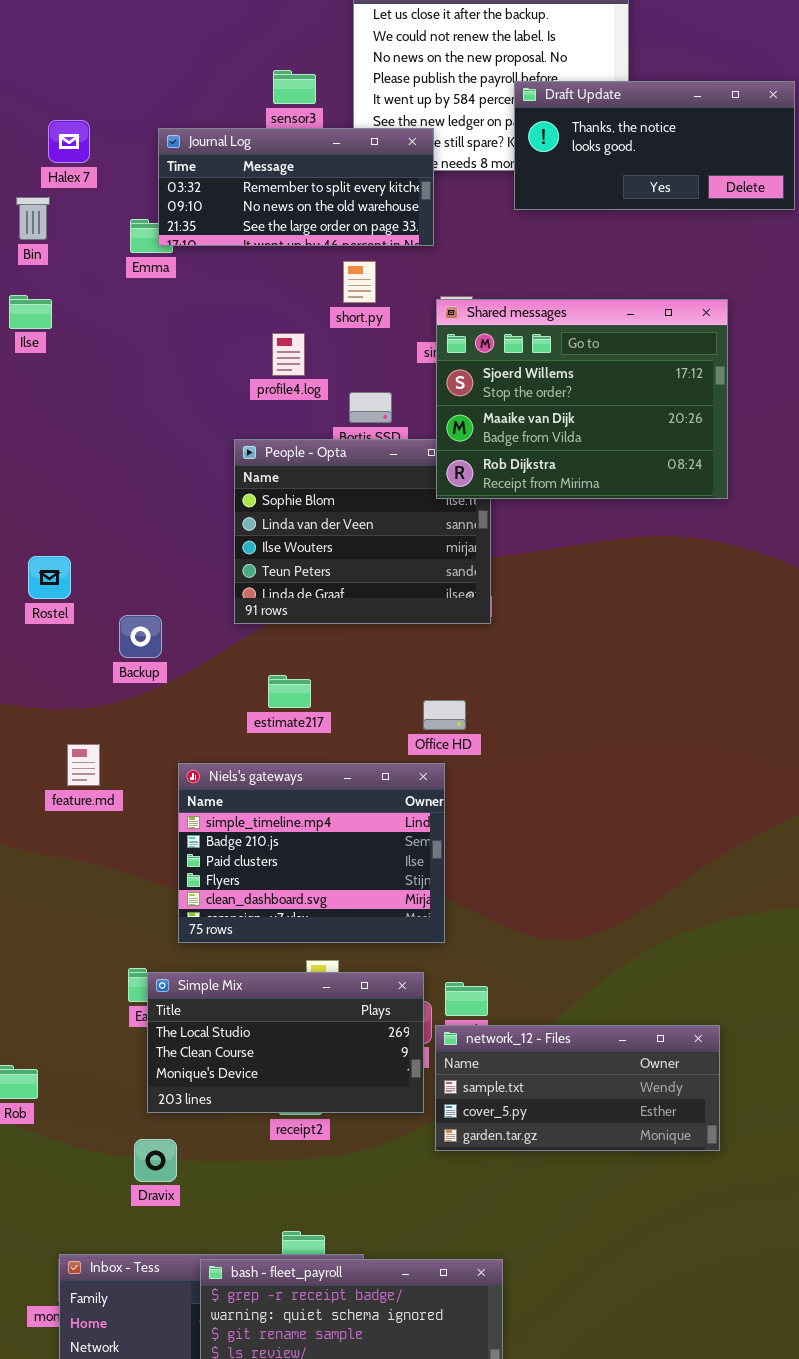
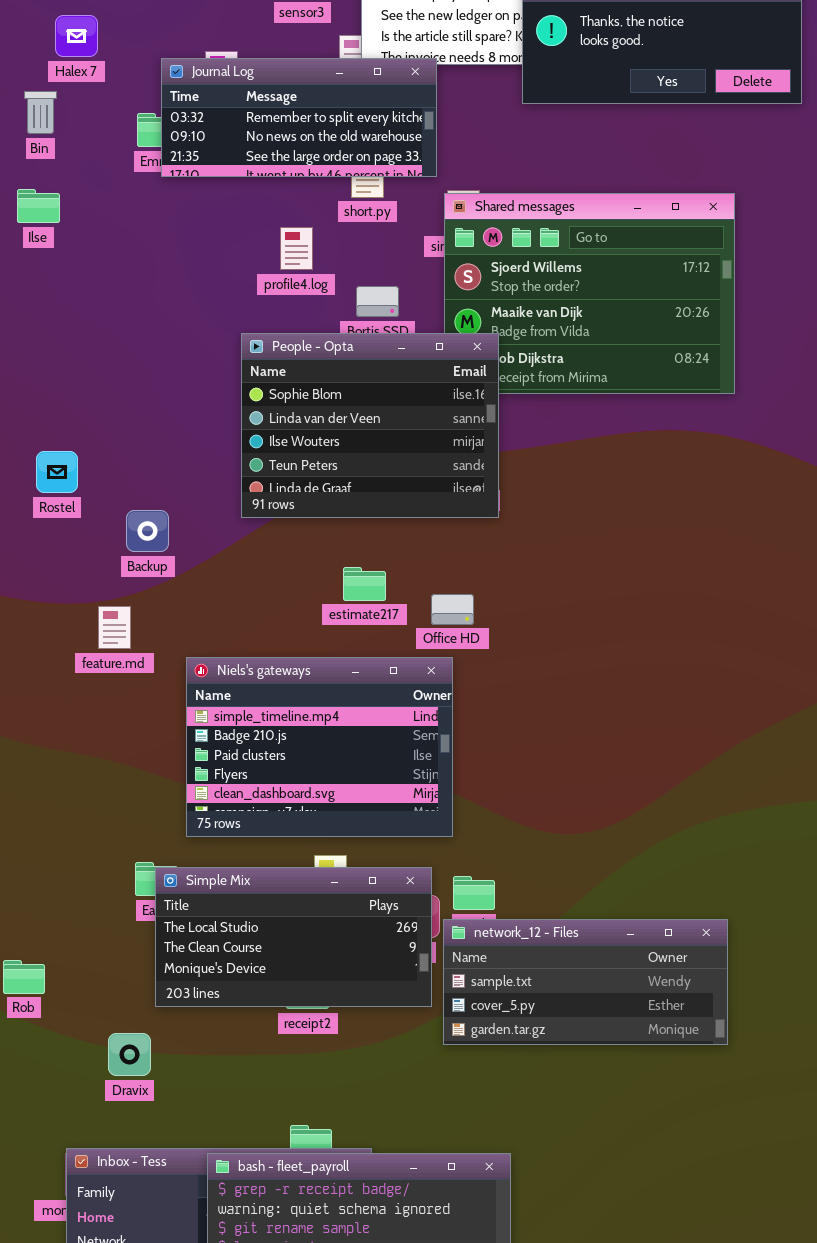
Journal Log: [158,128,434,246] -> [161,58,437,177], moved
People - Opta: [234,439,491,624] -> [241,333,499,518], raised
estimate217: [268,675,311,708] -> [343,567,386,601], moved
feature.md: [67,744,100,786] -> [98,606,131,649], moved
Dravix: [134,1139,177,1182] -> [108,1033,151,1076], moved

